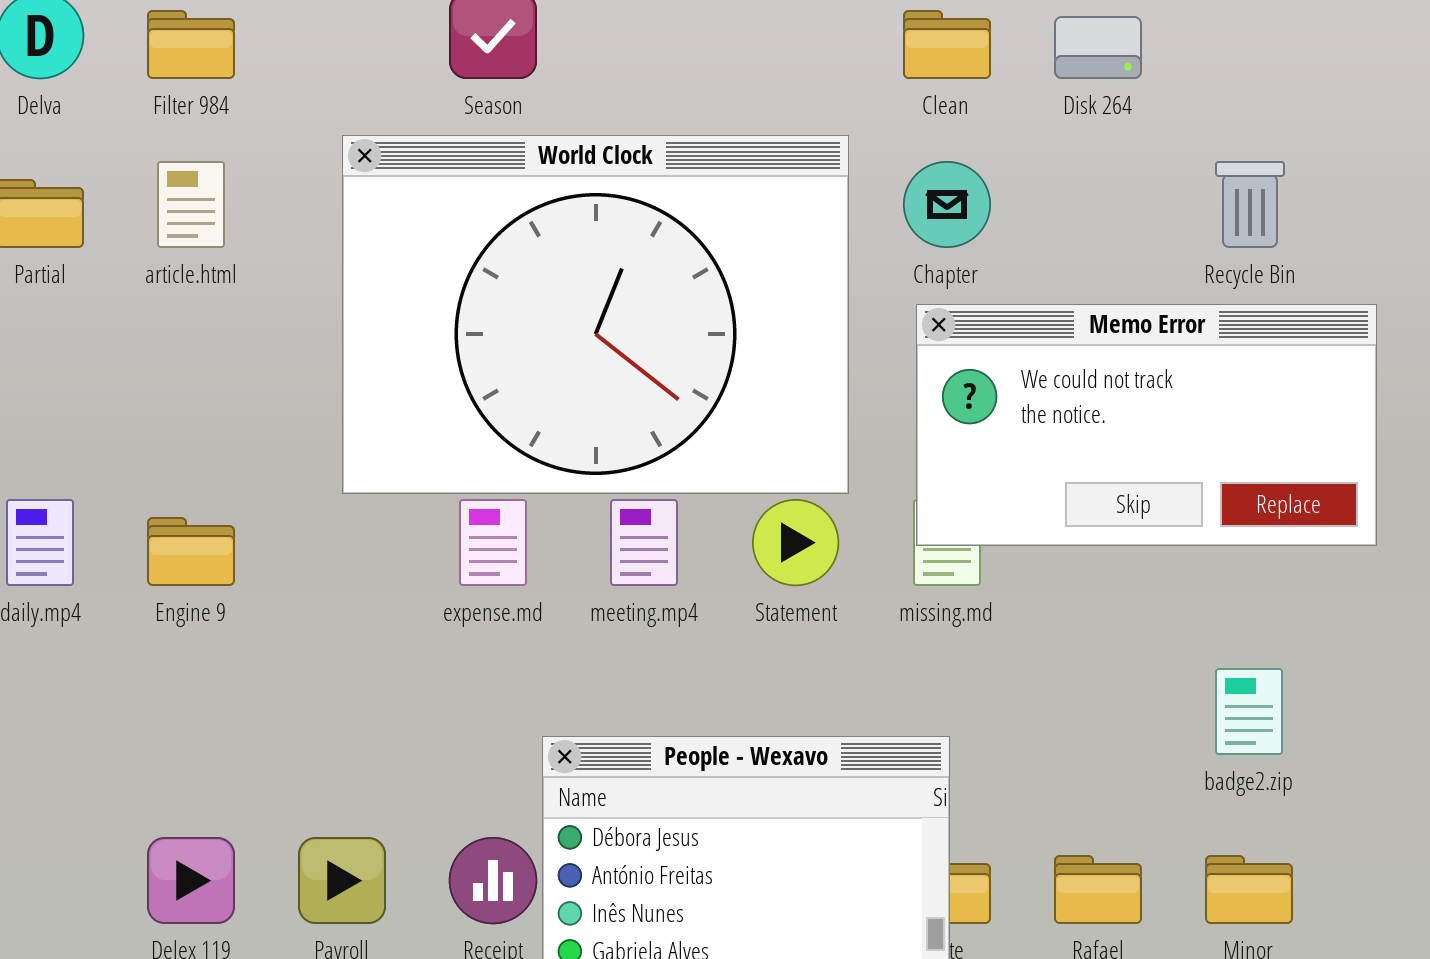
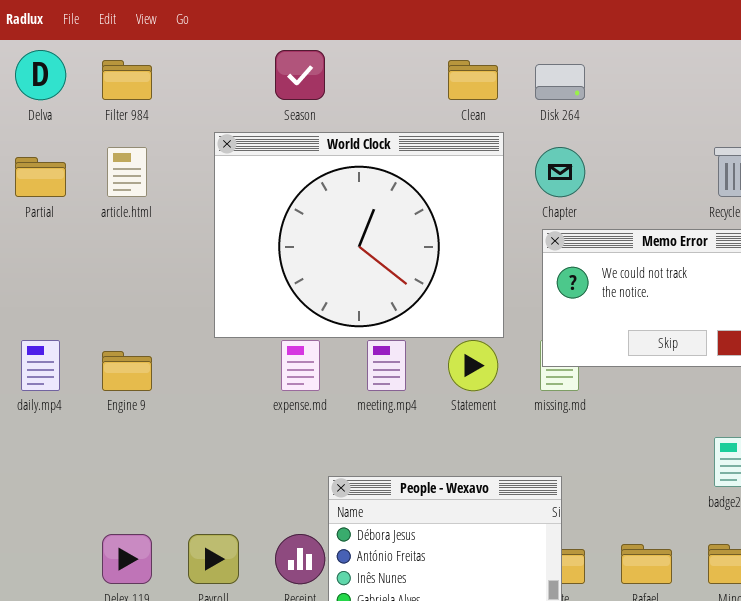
Clean: [903,10,991,79] -> [448,60,498,100], moved
Disk 264: [1054,16,1142,79] -> [535,64,585,100], moved

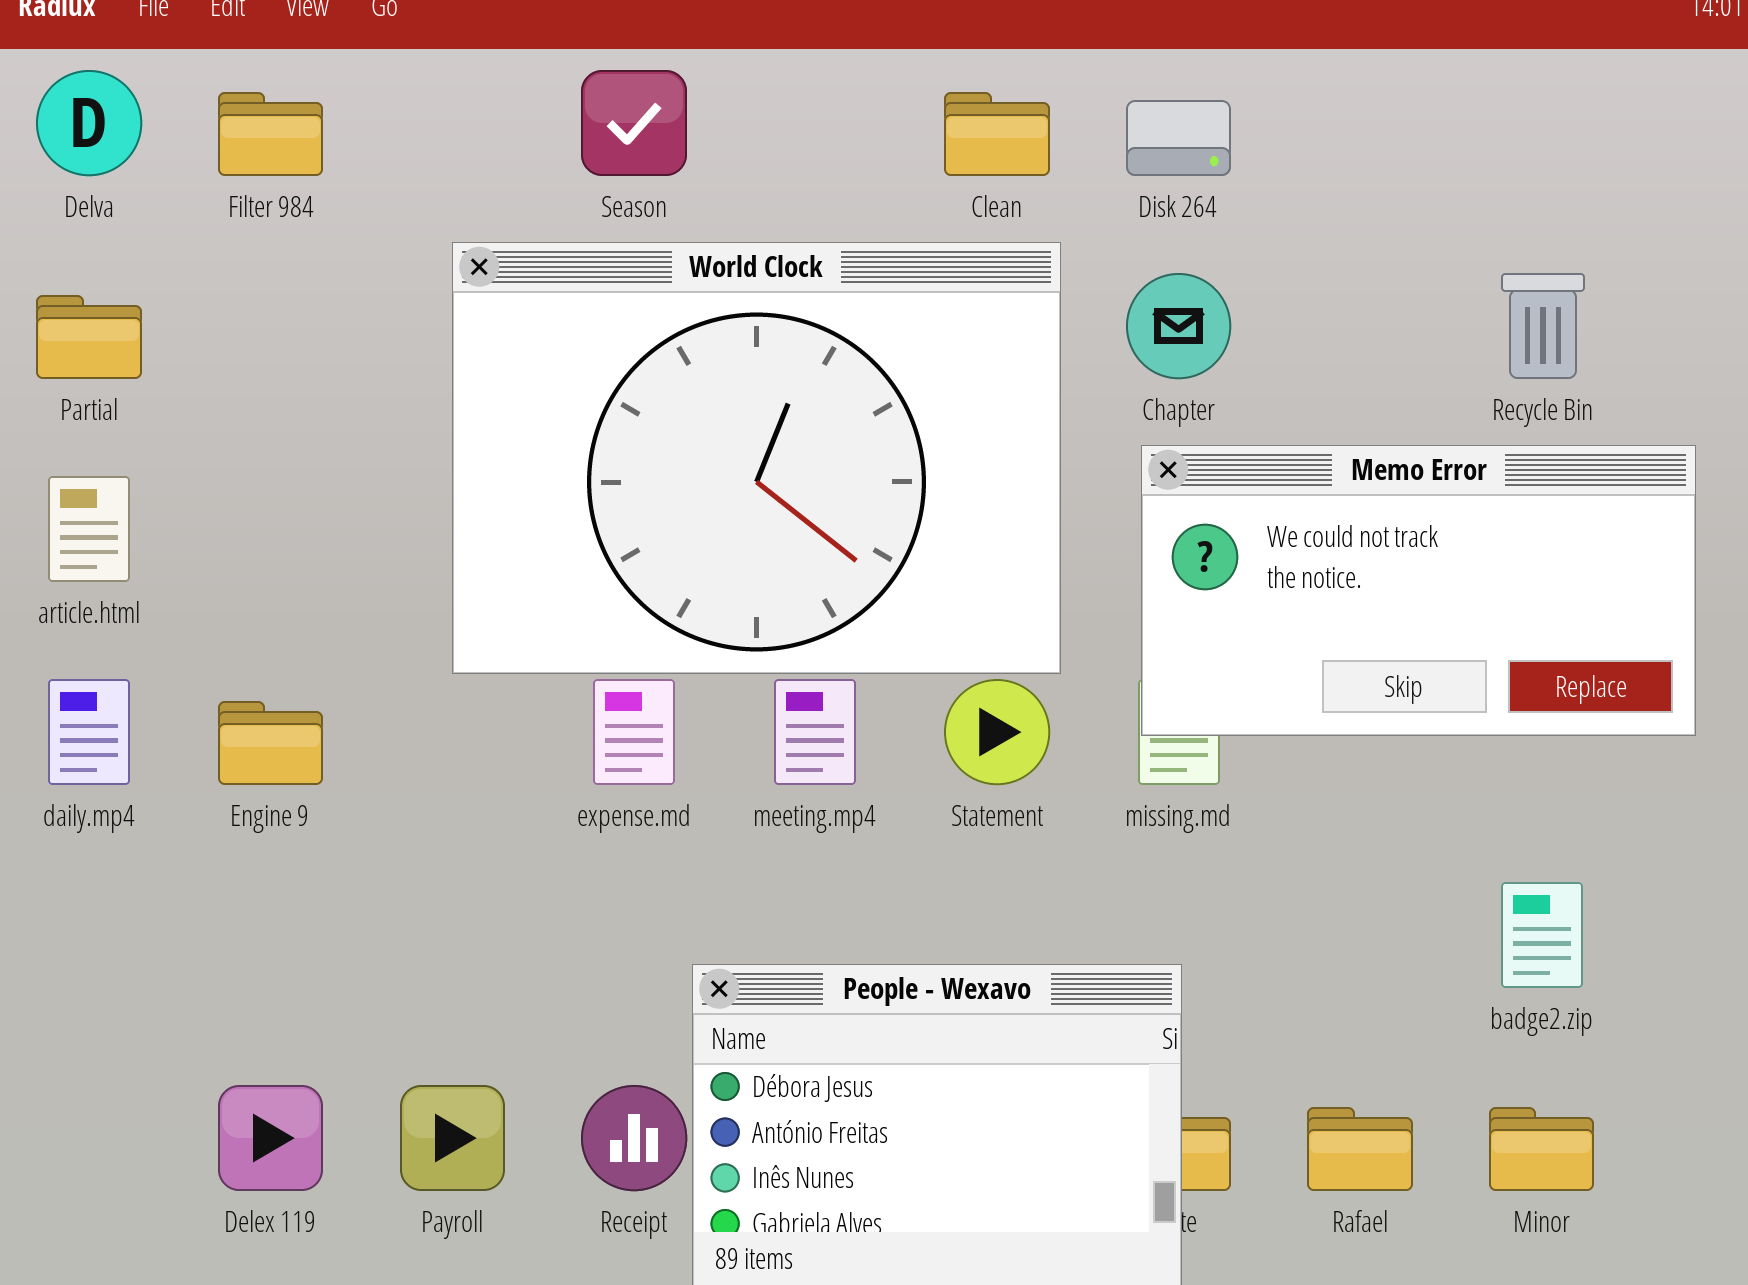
article.html: [107,147,147,197] -> [48,476,130,582], moved

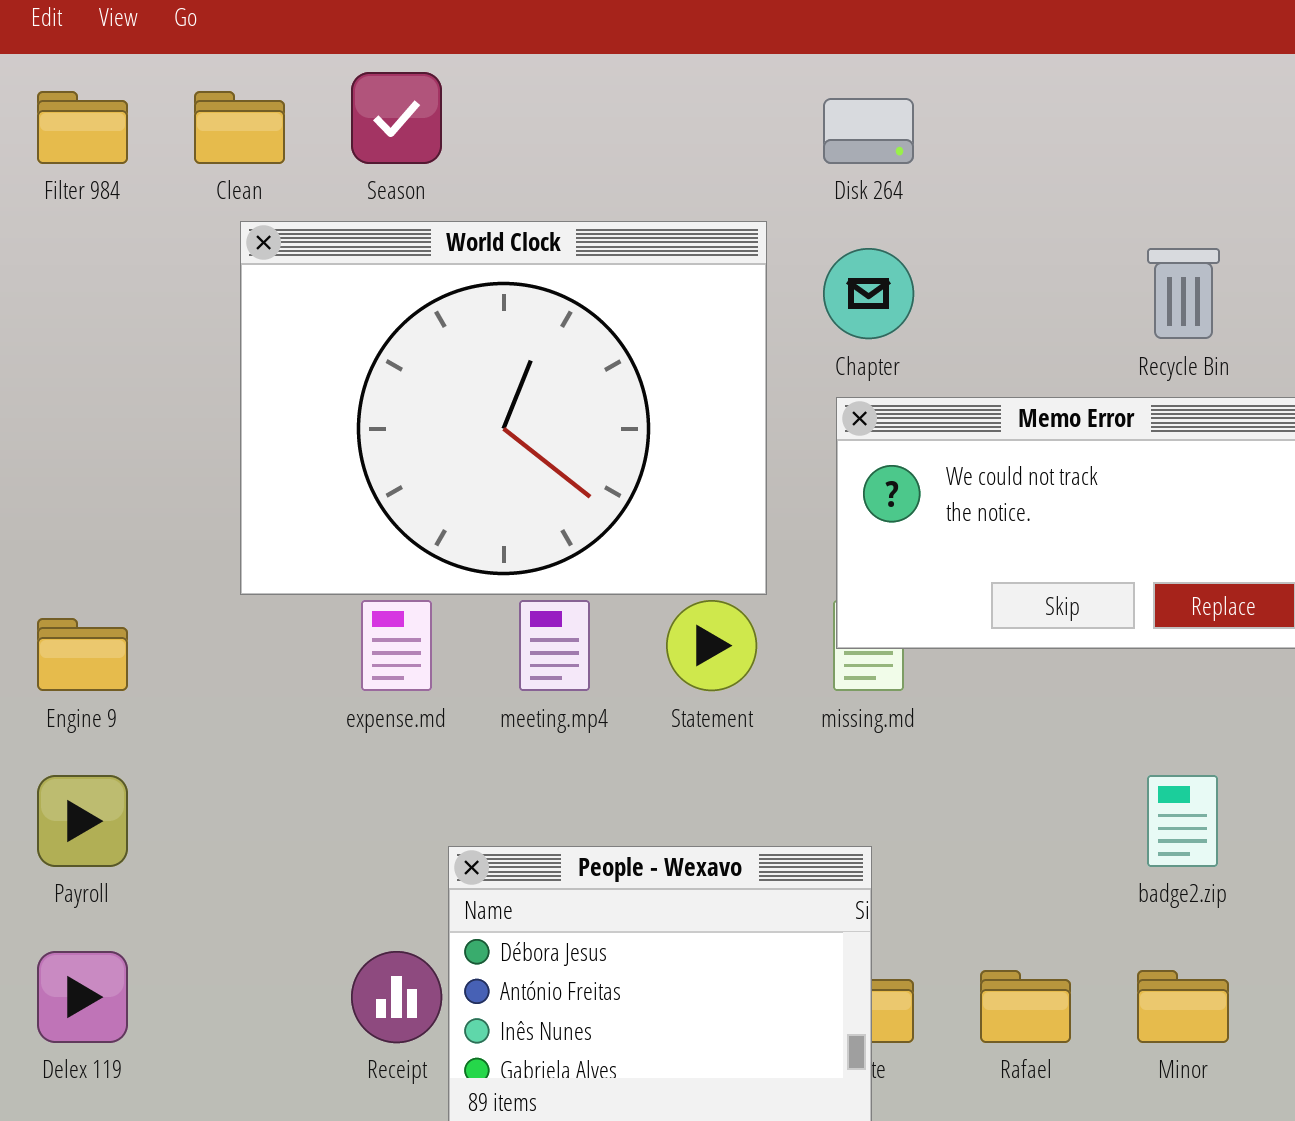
Clean: [944,92,1050,176] -> [194,91,285,164], moved
Payroll: [400,1085,505,1191] -> [37,775,128,867], moved

